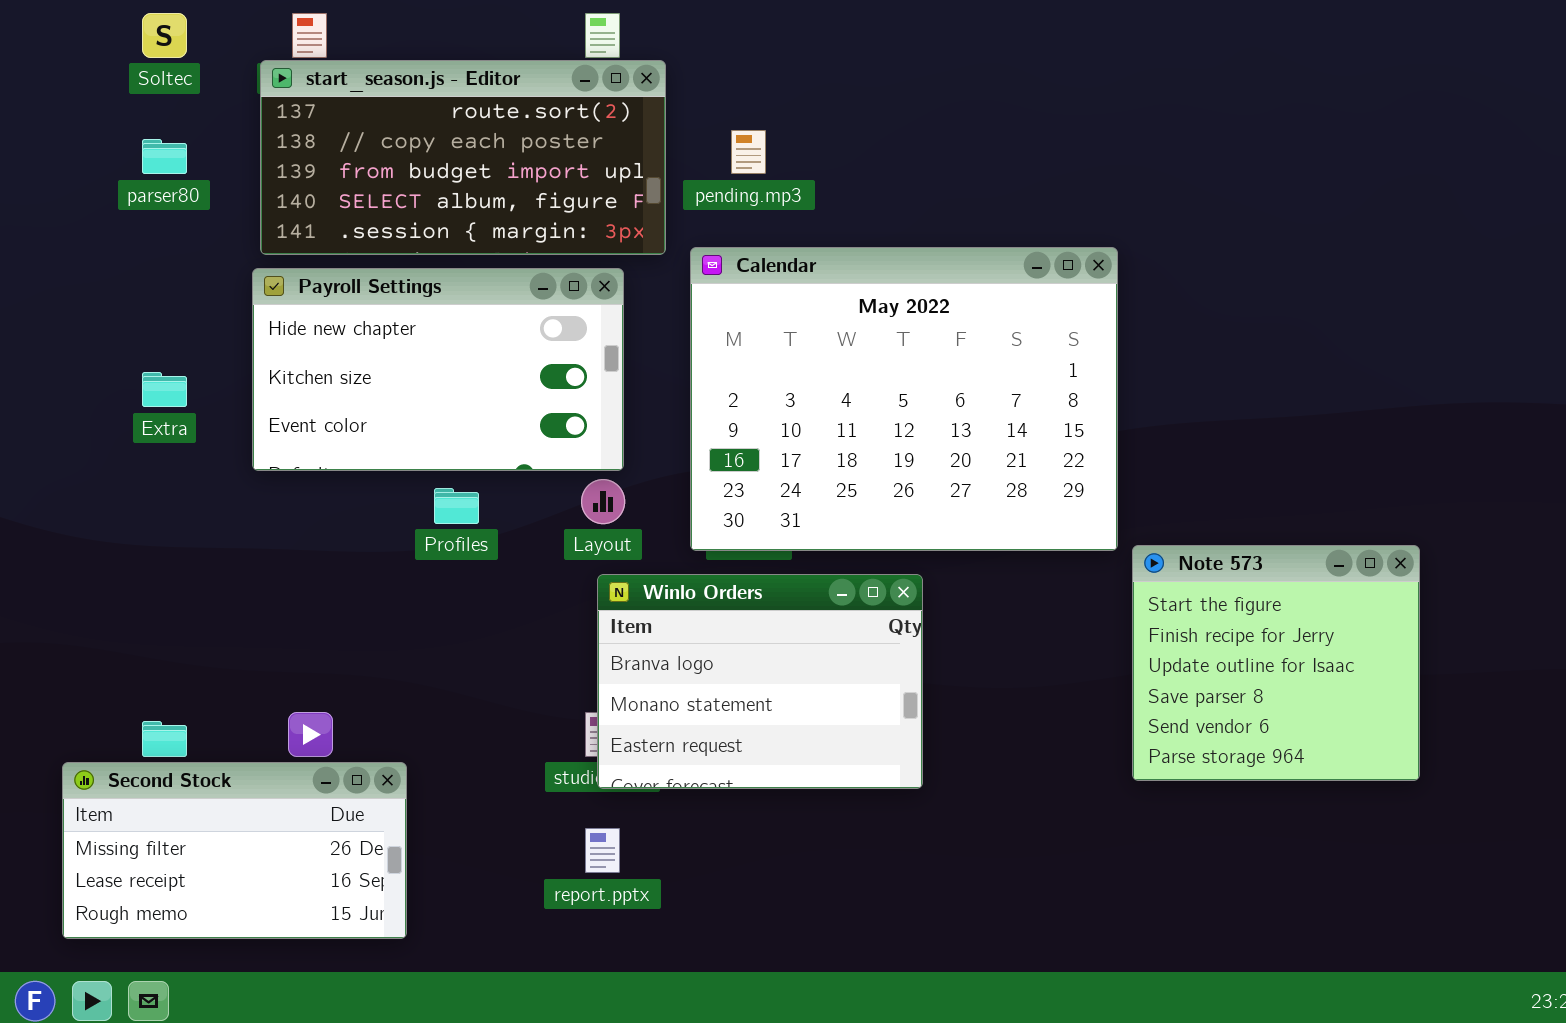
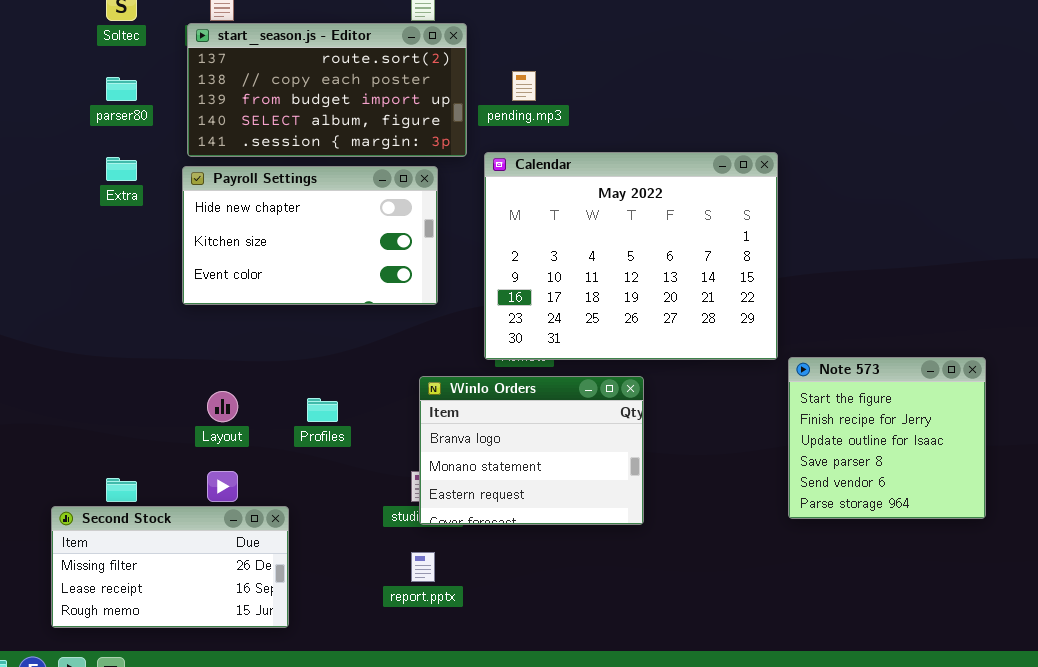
Extra: [142,372,187,407] -> [106,157,137,181], moved
Layout: [581,479,625,524] -> [207,391,238,422], moved
Profiles: [434,488,479,524] -> [307,398,338,422], moved

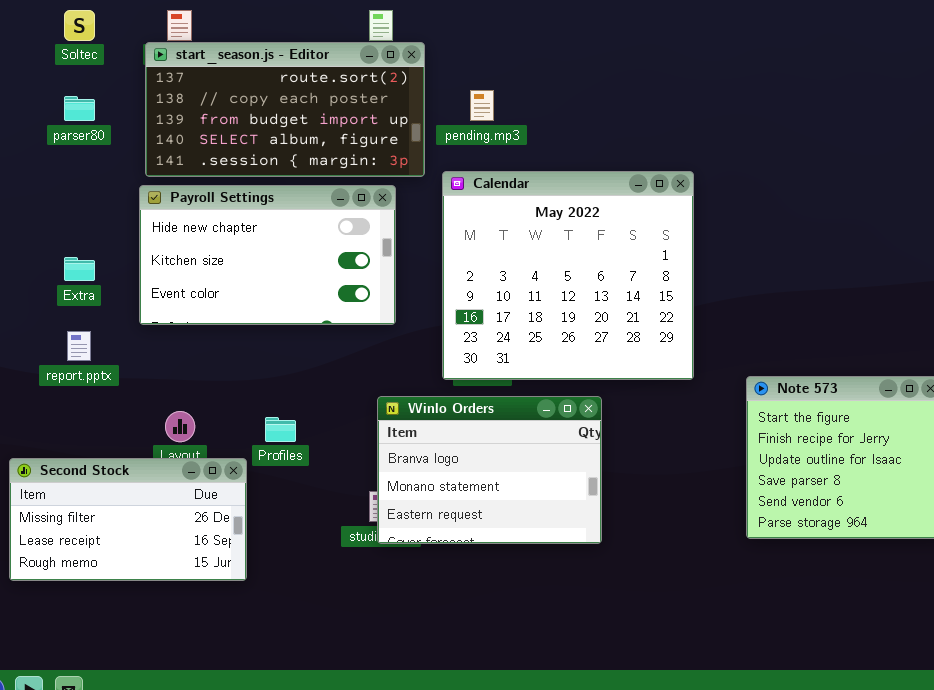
Calendar: [484,152,778,360] -> [442,171,694,380], resized
Extra: [106,157,137,181] -> [64,257,95,281], moved
Second Stock: [51,506,289,628] -> [9,458,247,581], moved
report.pptx: [411,552,435,582] -> [67,331,91,361], moved

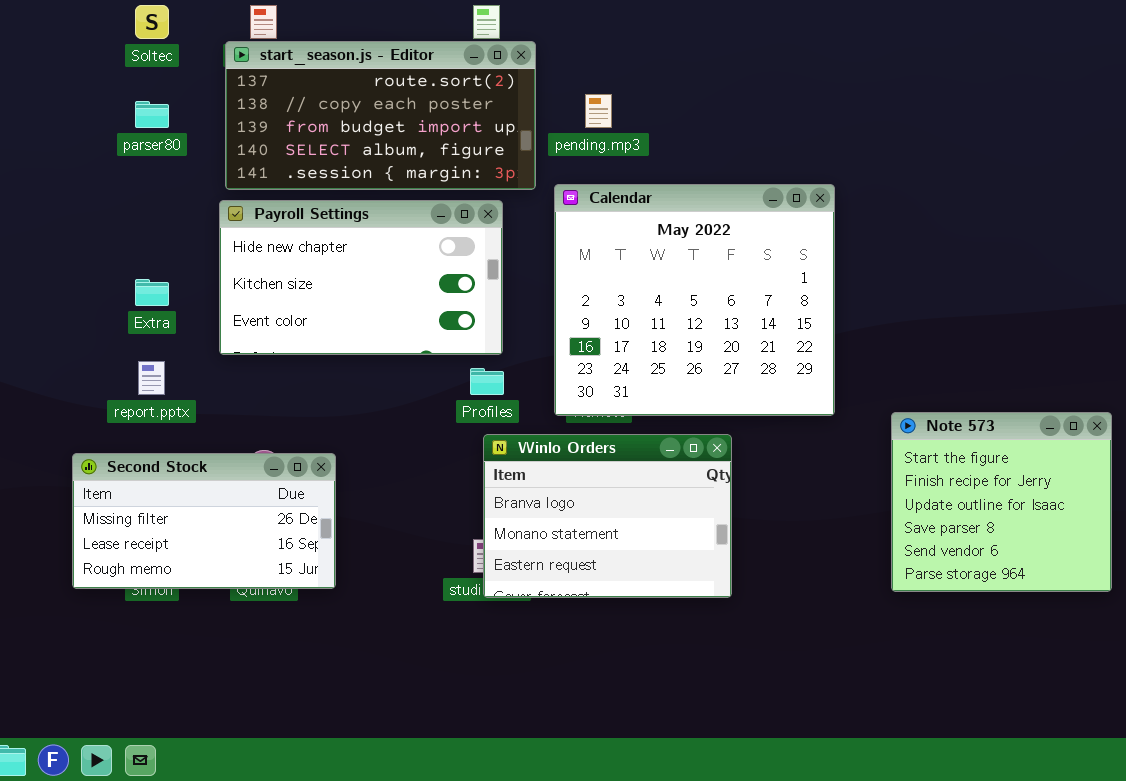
Profiles: [265,417,296,442] -> [470,368,504,395], moved
Second Stock: [9,458,247,581] -> [72,453,336,589], moved

